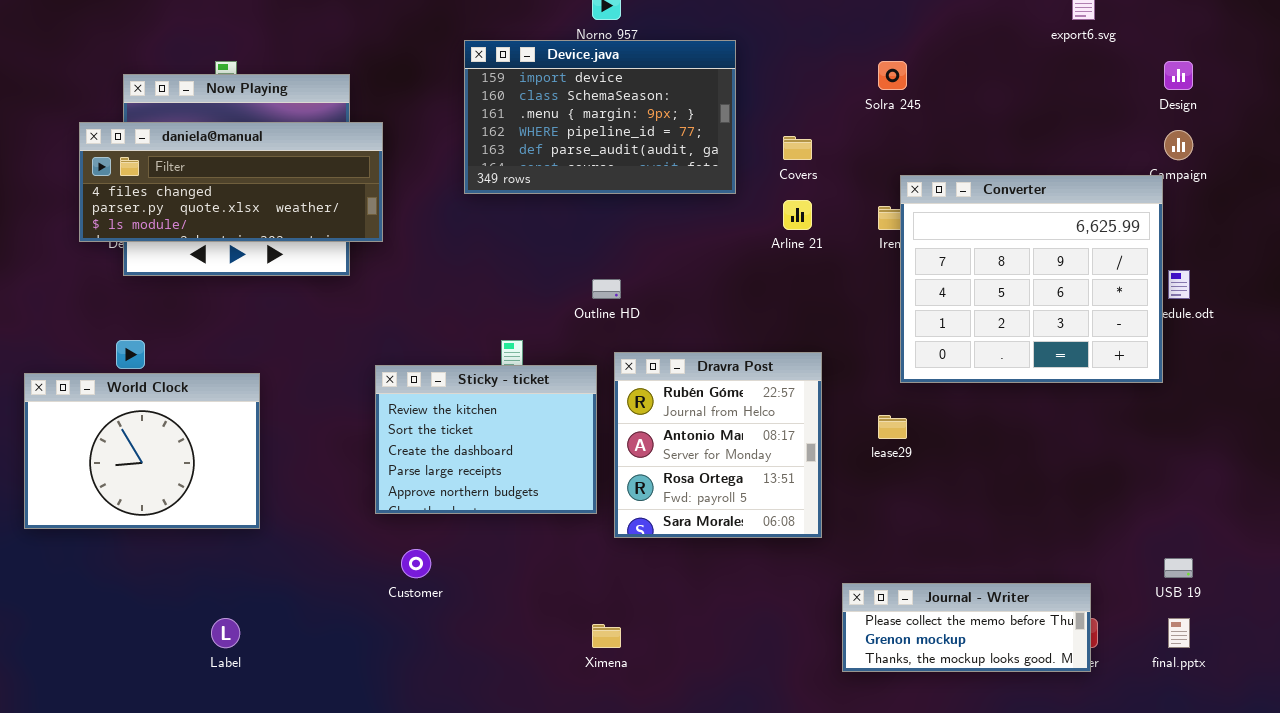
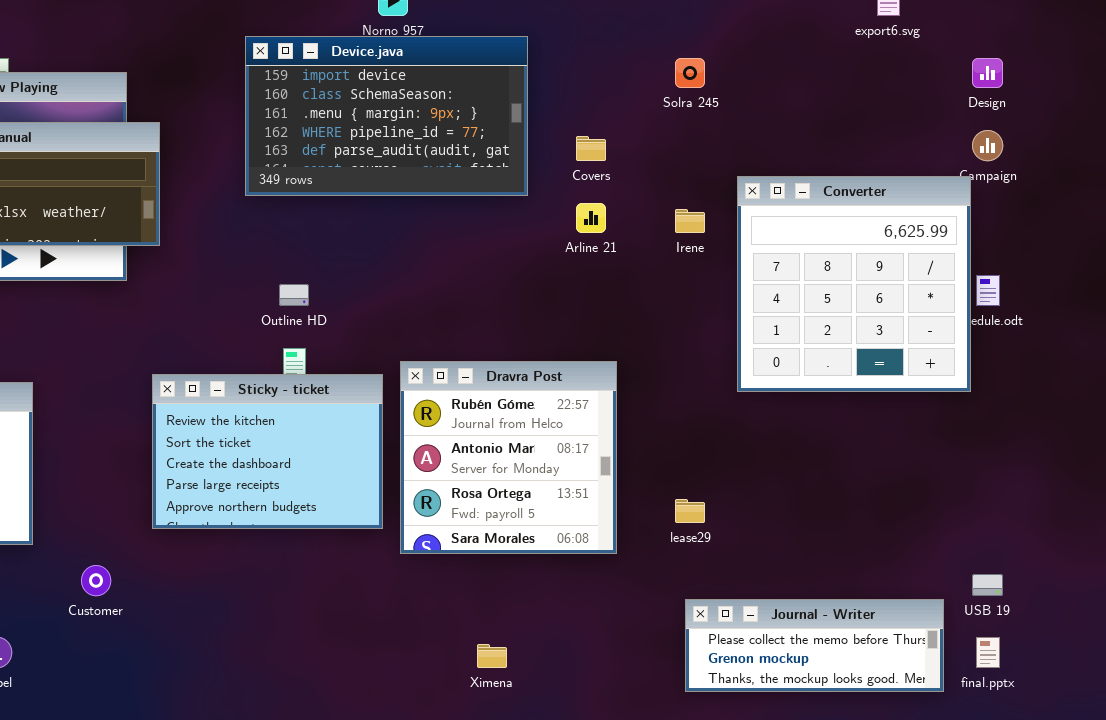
Converter: [900,175,1163,383] -> [737,176,971,392], resized
Outline HD: [592,279,621,299] -> [279,284,309,306], moved
lease29: [878,415,907,439] -> [675,499,705,523], moved
Customer: [401,549,431,578] -> [81,565,111,596], moved
Journal - Writer: [842,583,1091,672] -> [685,599,944,692], moved
Ximena: [592,624,621,648] -> [477,644,507,668], moved

